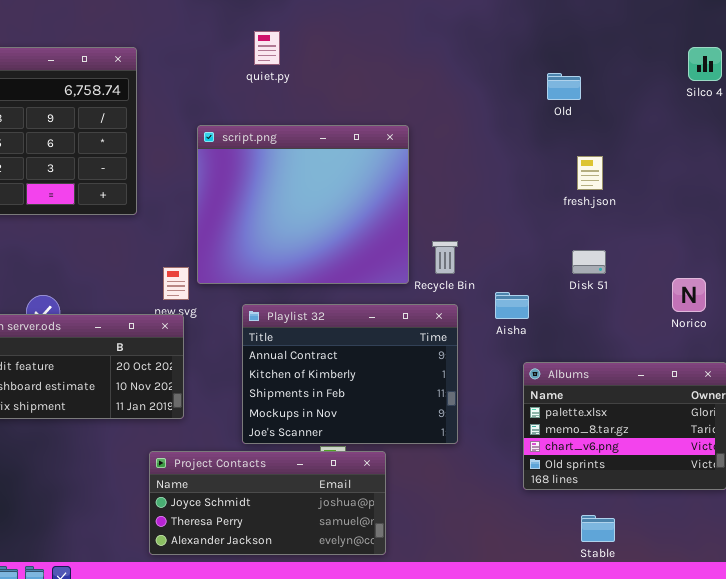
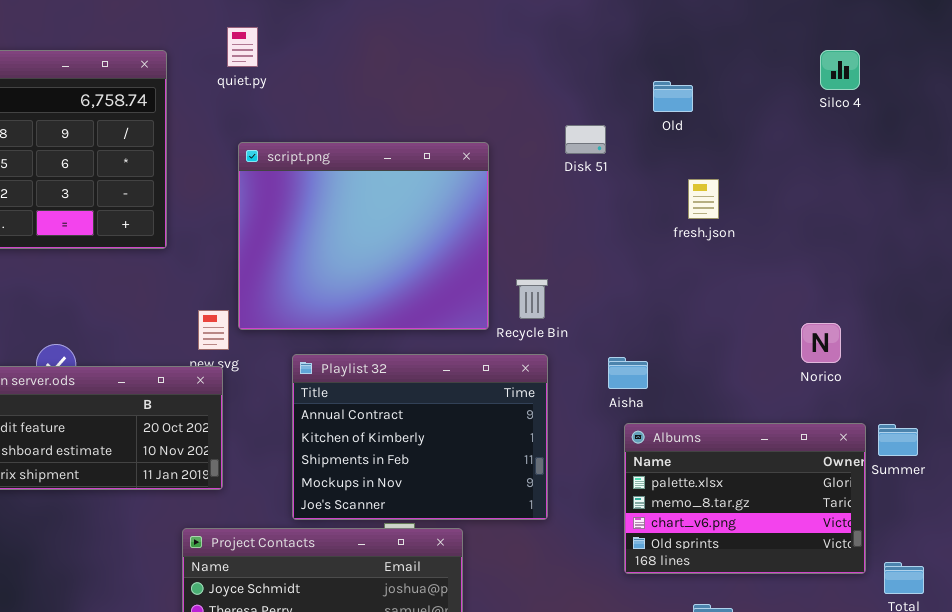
quiet.py: [254,31,280,65] -> [227,27,258,67], moved
Disk 51: [572,250,606,274] -> [565,125,606,154], moved
Aisha: [495,292,529,319] -> [608,357,648,389], moved

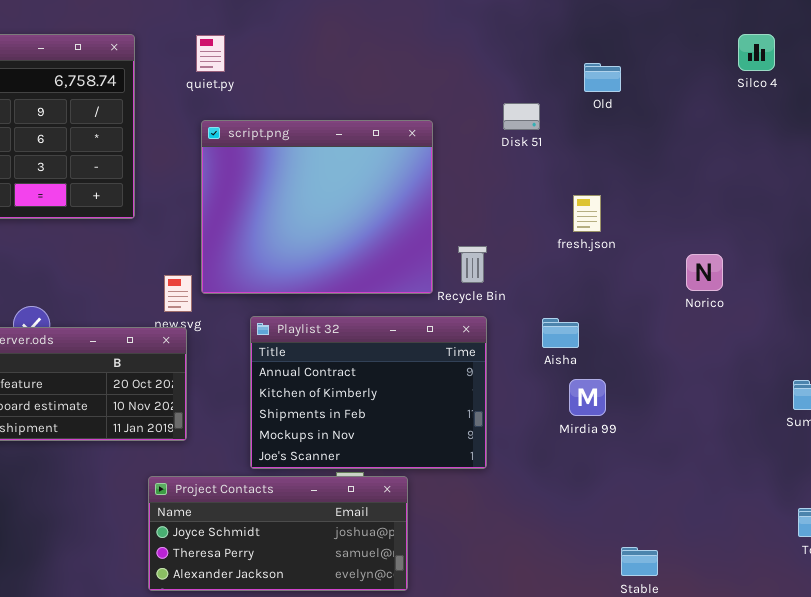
quiet.py: [227,27,258,67] -> [196,35,225,72], moved
fresh.json: [688,179,719,219] -> [573,195,601,232], moved
Norico: [801,323,841,363] -> [686,254,723,291], moved
Albums: [624,423,866,574] -> none, closed

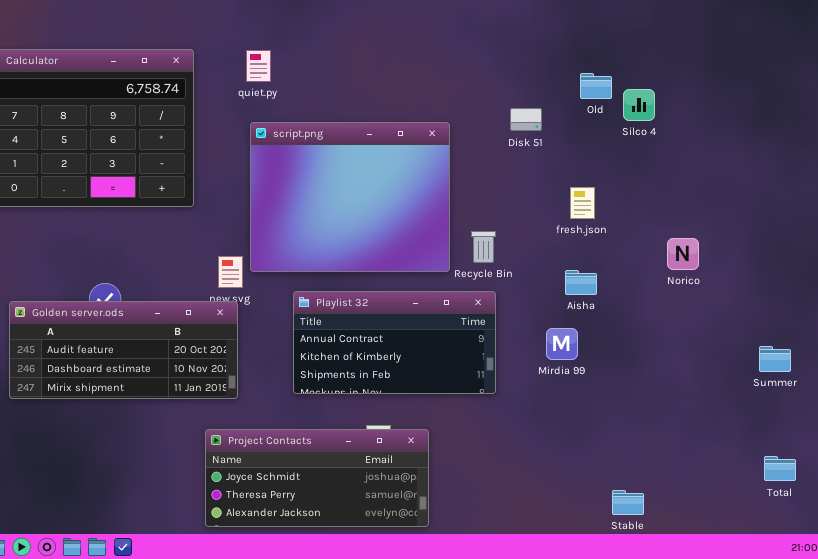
Silco 4: [738,34,775,71] -> [623,89,655,121], moved
Playlist 32: [250,316,487,469] -> [293,291,496,394], resized
Aisha: [542,318,579,348] -> [565,270,597,295], moved
Mirdia 99: [569,379,606,416] -> [546,328,578,360], moved

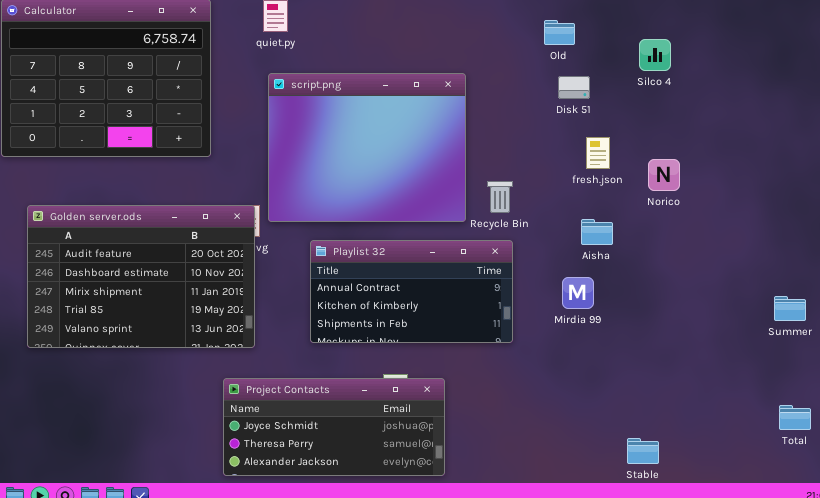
Old: [580,73,612,99] -> [544,20,575,45], moved
Disk 51: [510,108,542,131] -> [558,76,590,99], moved
Norico: [667,238,699,270] -> [648,159,680,191], moved
Golden server.ods: [9,301,238,399] -> [27,205,255,348], resized

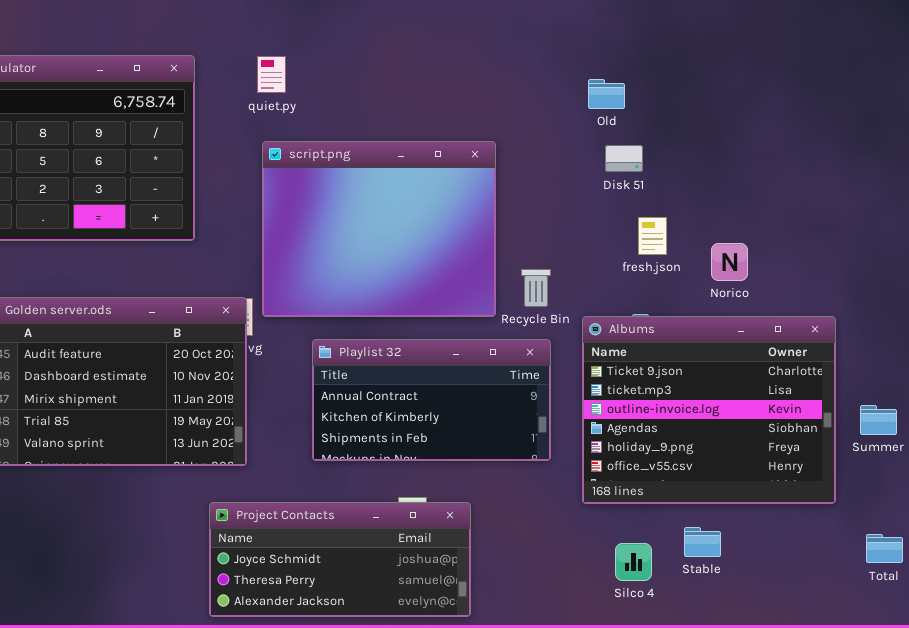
Silco 4: [639,39,671,71] -> [615,543,652,581], moved
Albums: none -> [582,316,836,504], opened
Stable: [627,438,659,464] -> [684,527,721,557], moved

